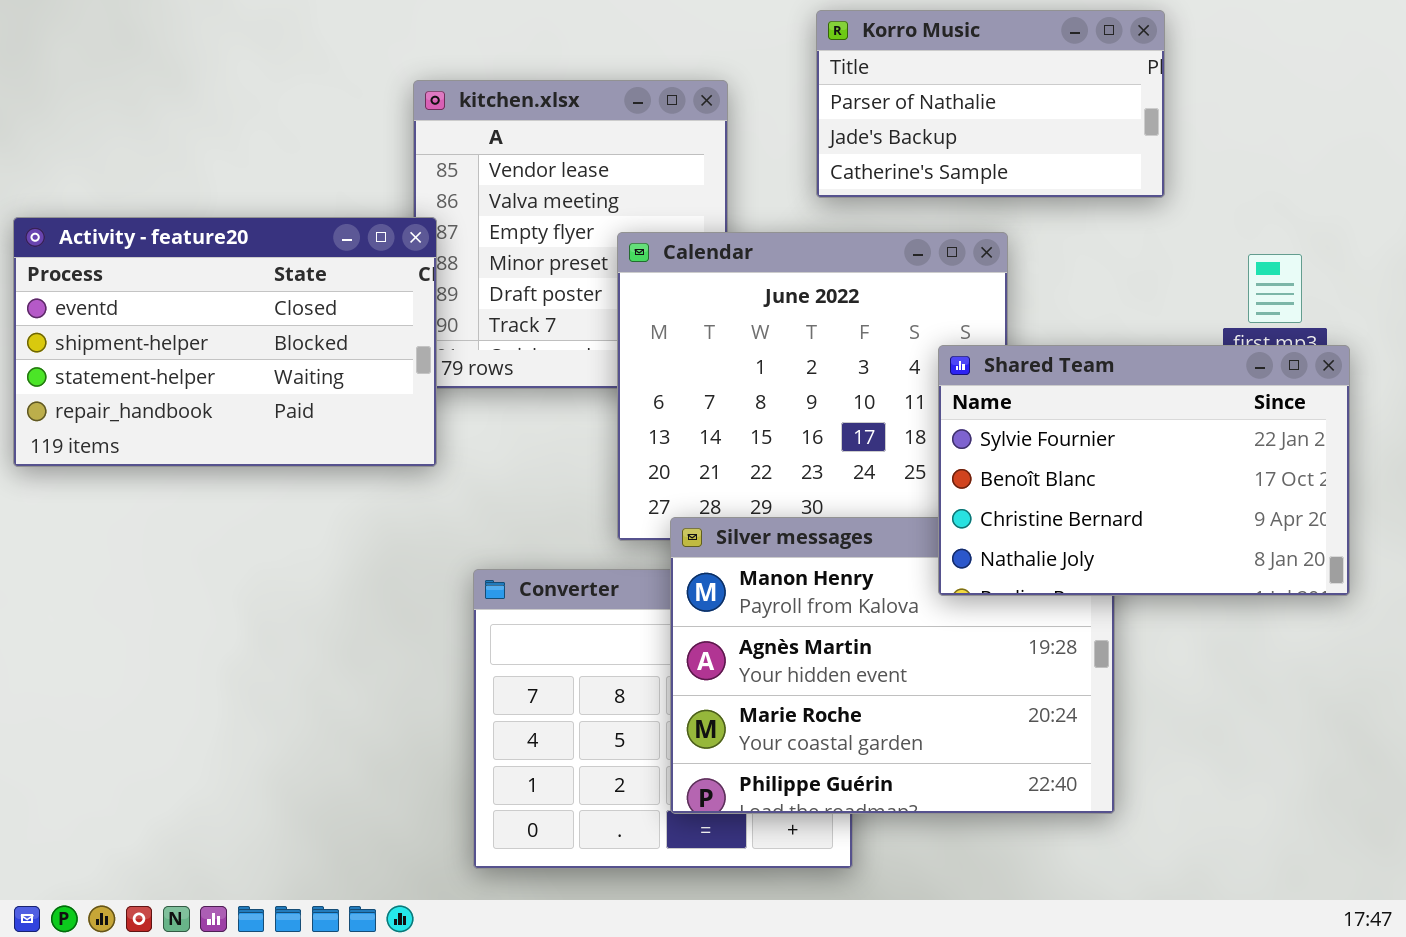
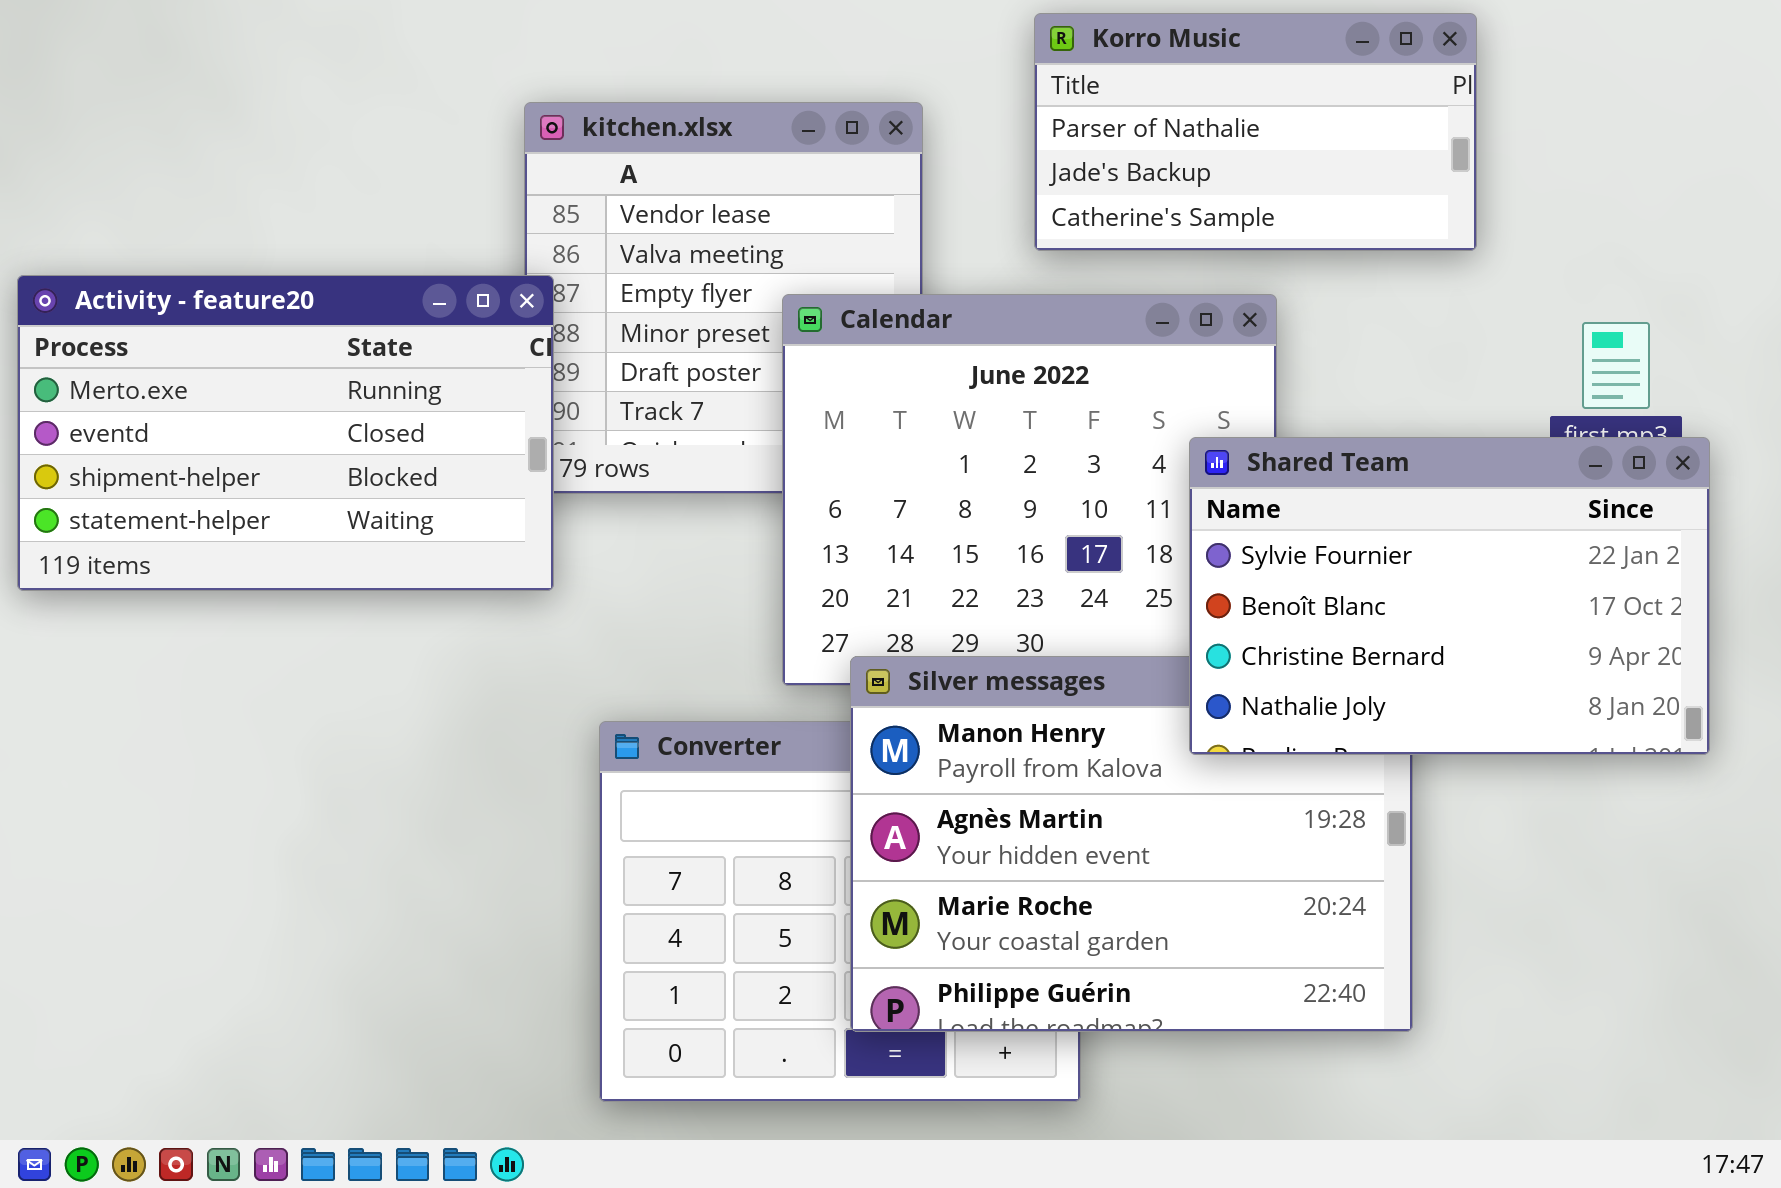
Activity - feature20: [13,217,437,467] -> [17,275,554,591], scrolled up 1 row

